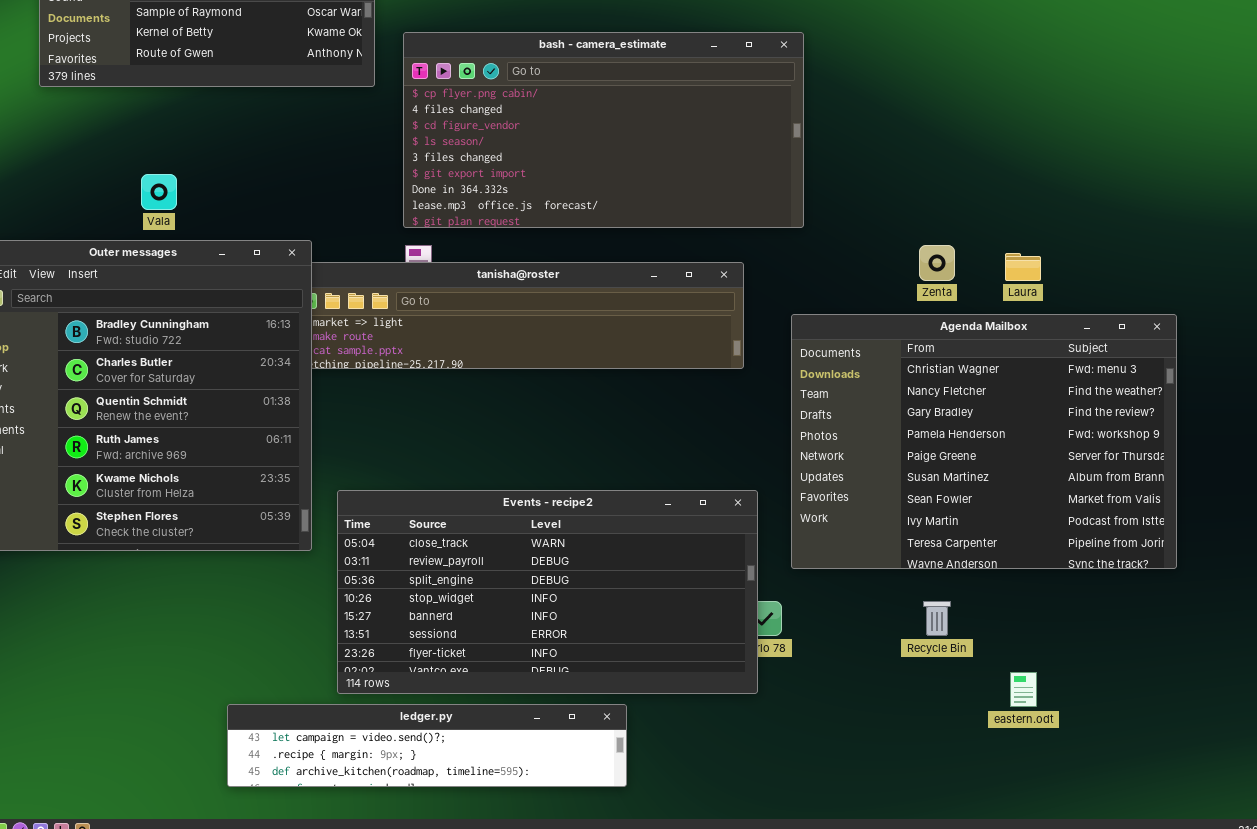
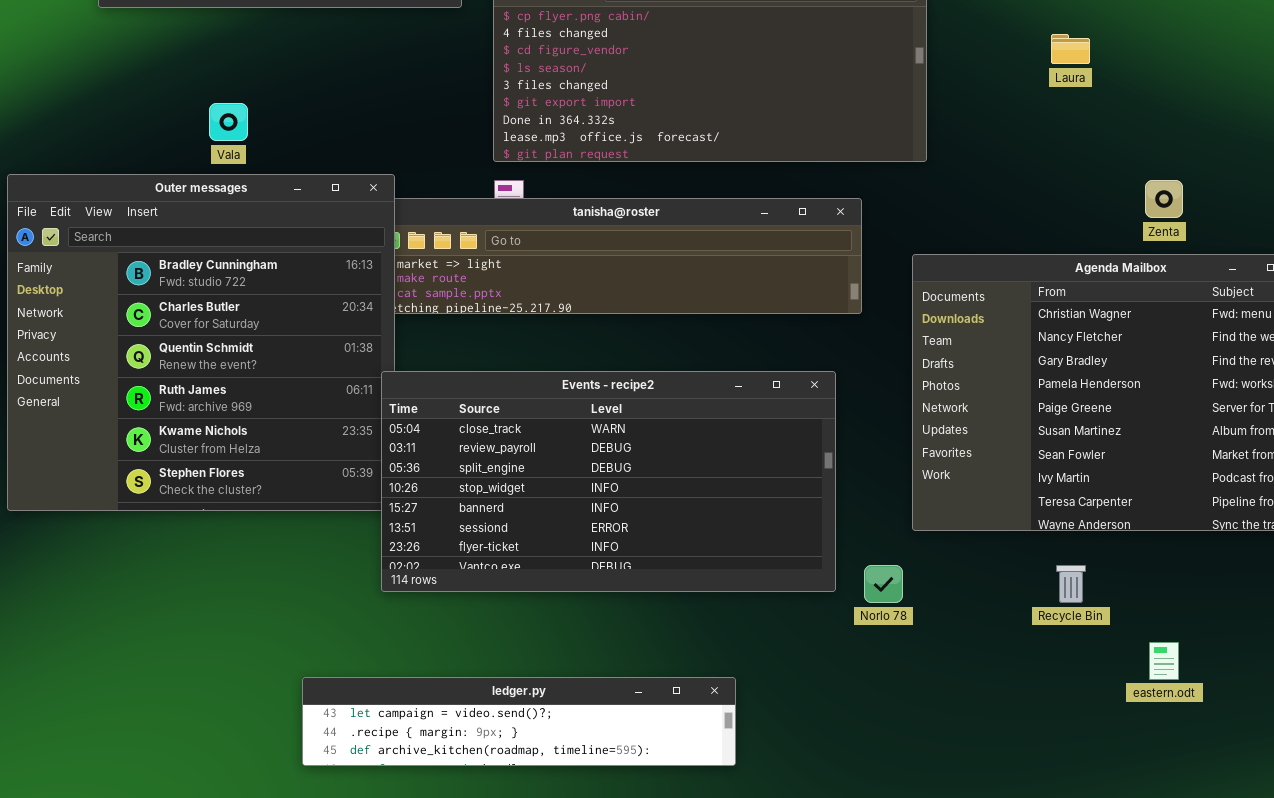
Zenta: [919,245,955,281] -> [1145,180,1183,218], moved
Laura: [1005,253,1041,281] -> [1051,34,1090,64], moved
Events - recipe2: [337,490,758,694] -> [381,371,836,592], moved

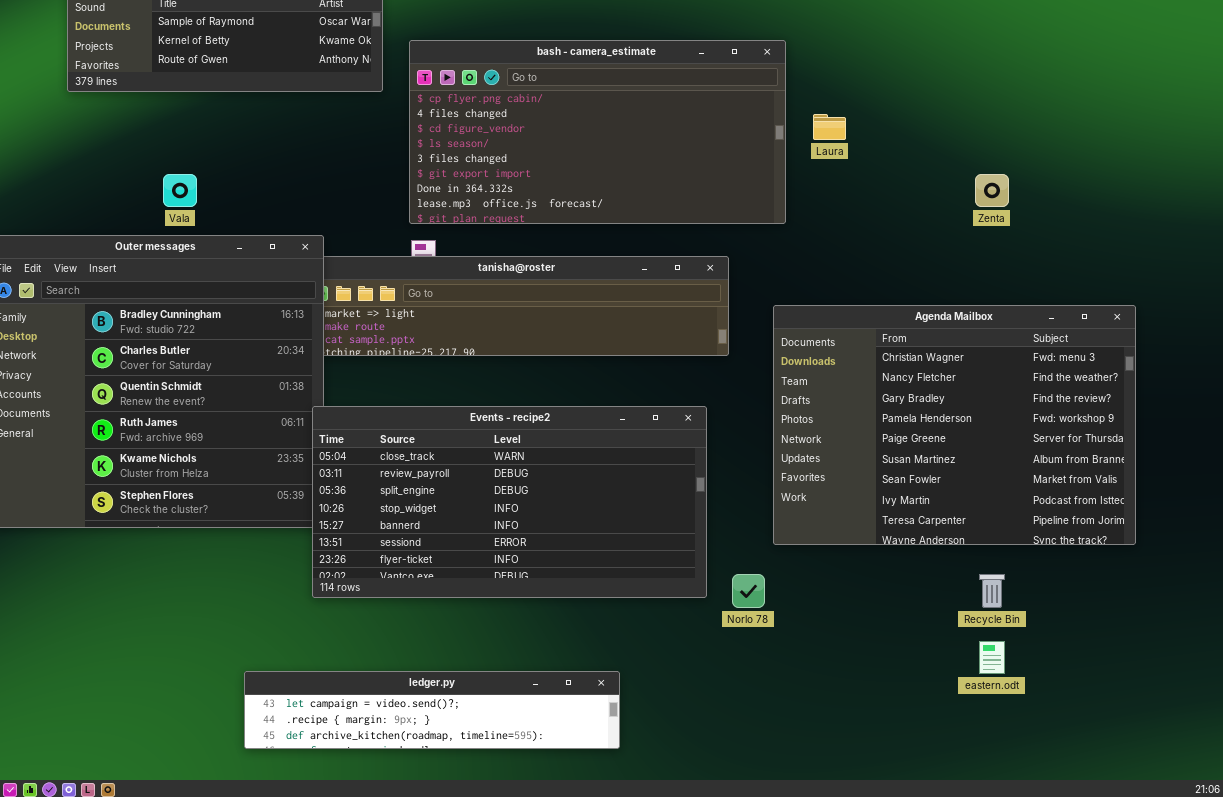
Laura: [1051,34,1090,64] -> [813,114,846,140], moved
Zenta: [1145,180,1183,218] -> [975,174,1009,207], moved
Recycle Bin: [1056,565,1086,603] -> [979,574,1005,608], moved

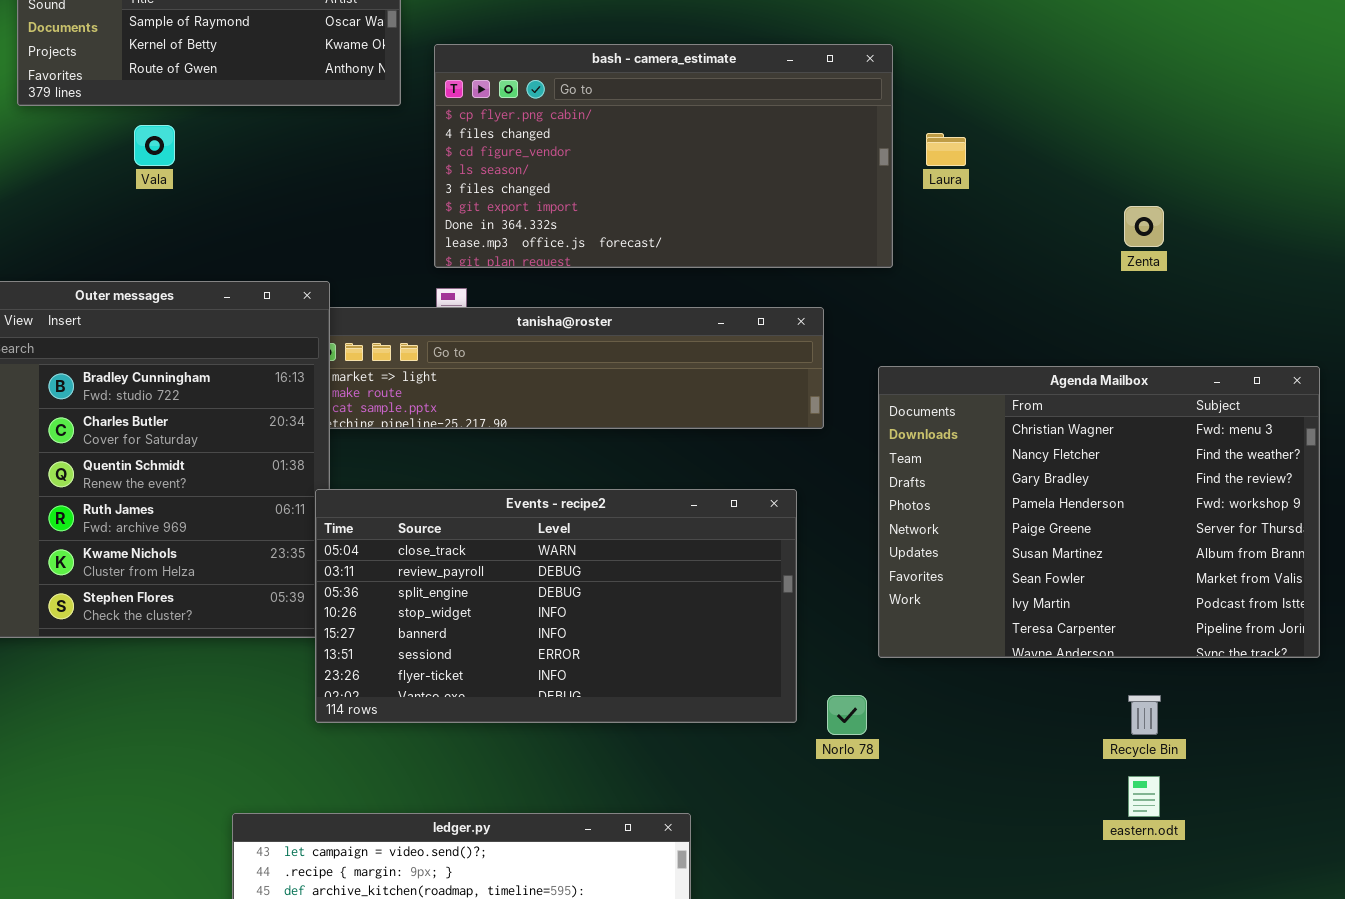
Vala: [163,174,197,207] -> [134,125,175,166], moved

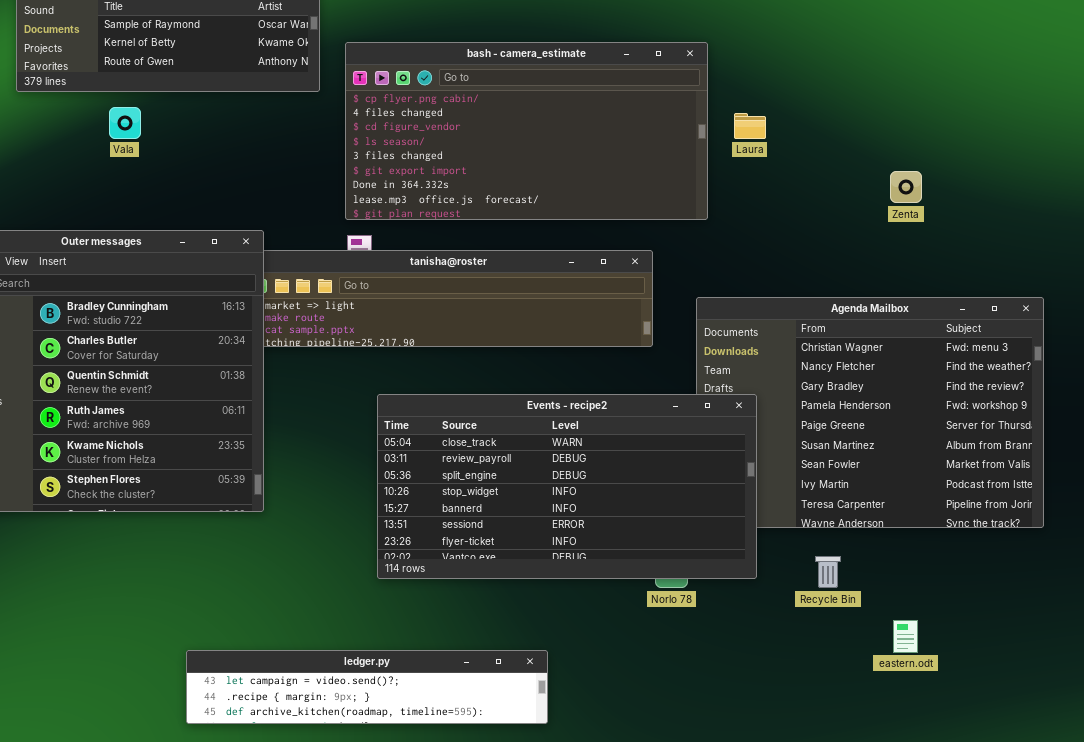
Events - recipe2: [315,489,797,723] -> [377,394,757,579], moved
Recycle Bin: [1128,695,1161,735] -> [815,556,841,588], moved

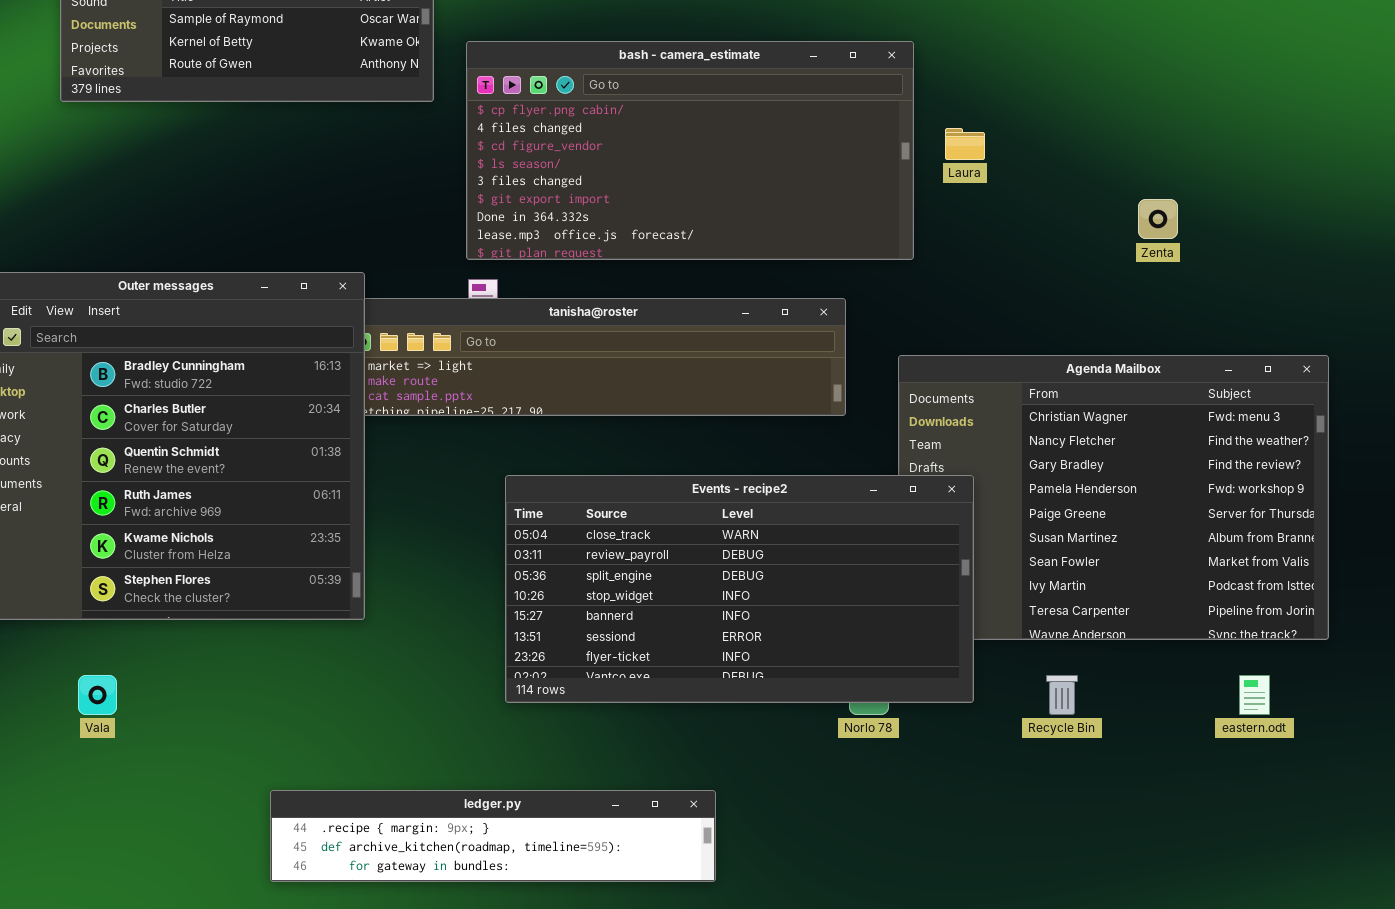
Vala: [109,107,141,139] -> [78,675,117,715], moved
eastern.odt: [893,620,918,653] -> [1239,675,1270,715], moved
ledger.py: [186,650,548,724] -> [270,790,716,882], scrolled down 1 row

